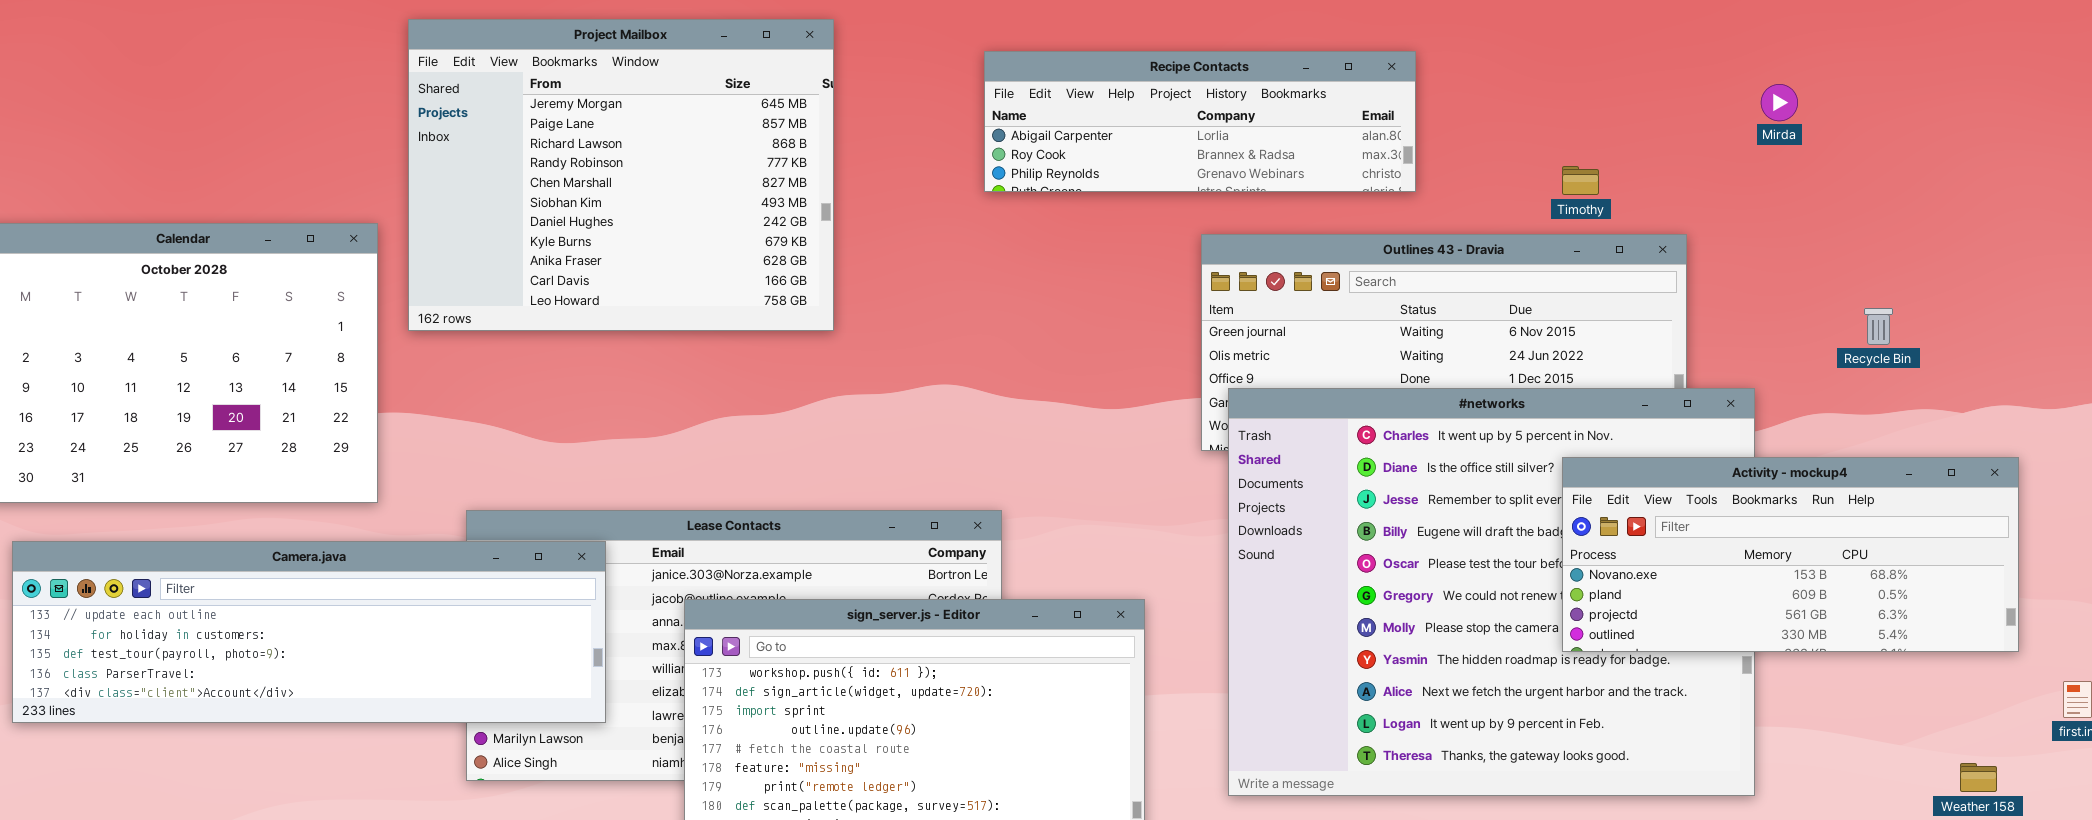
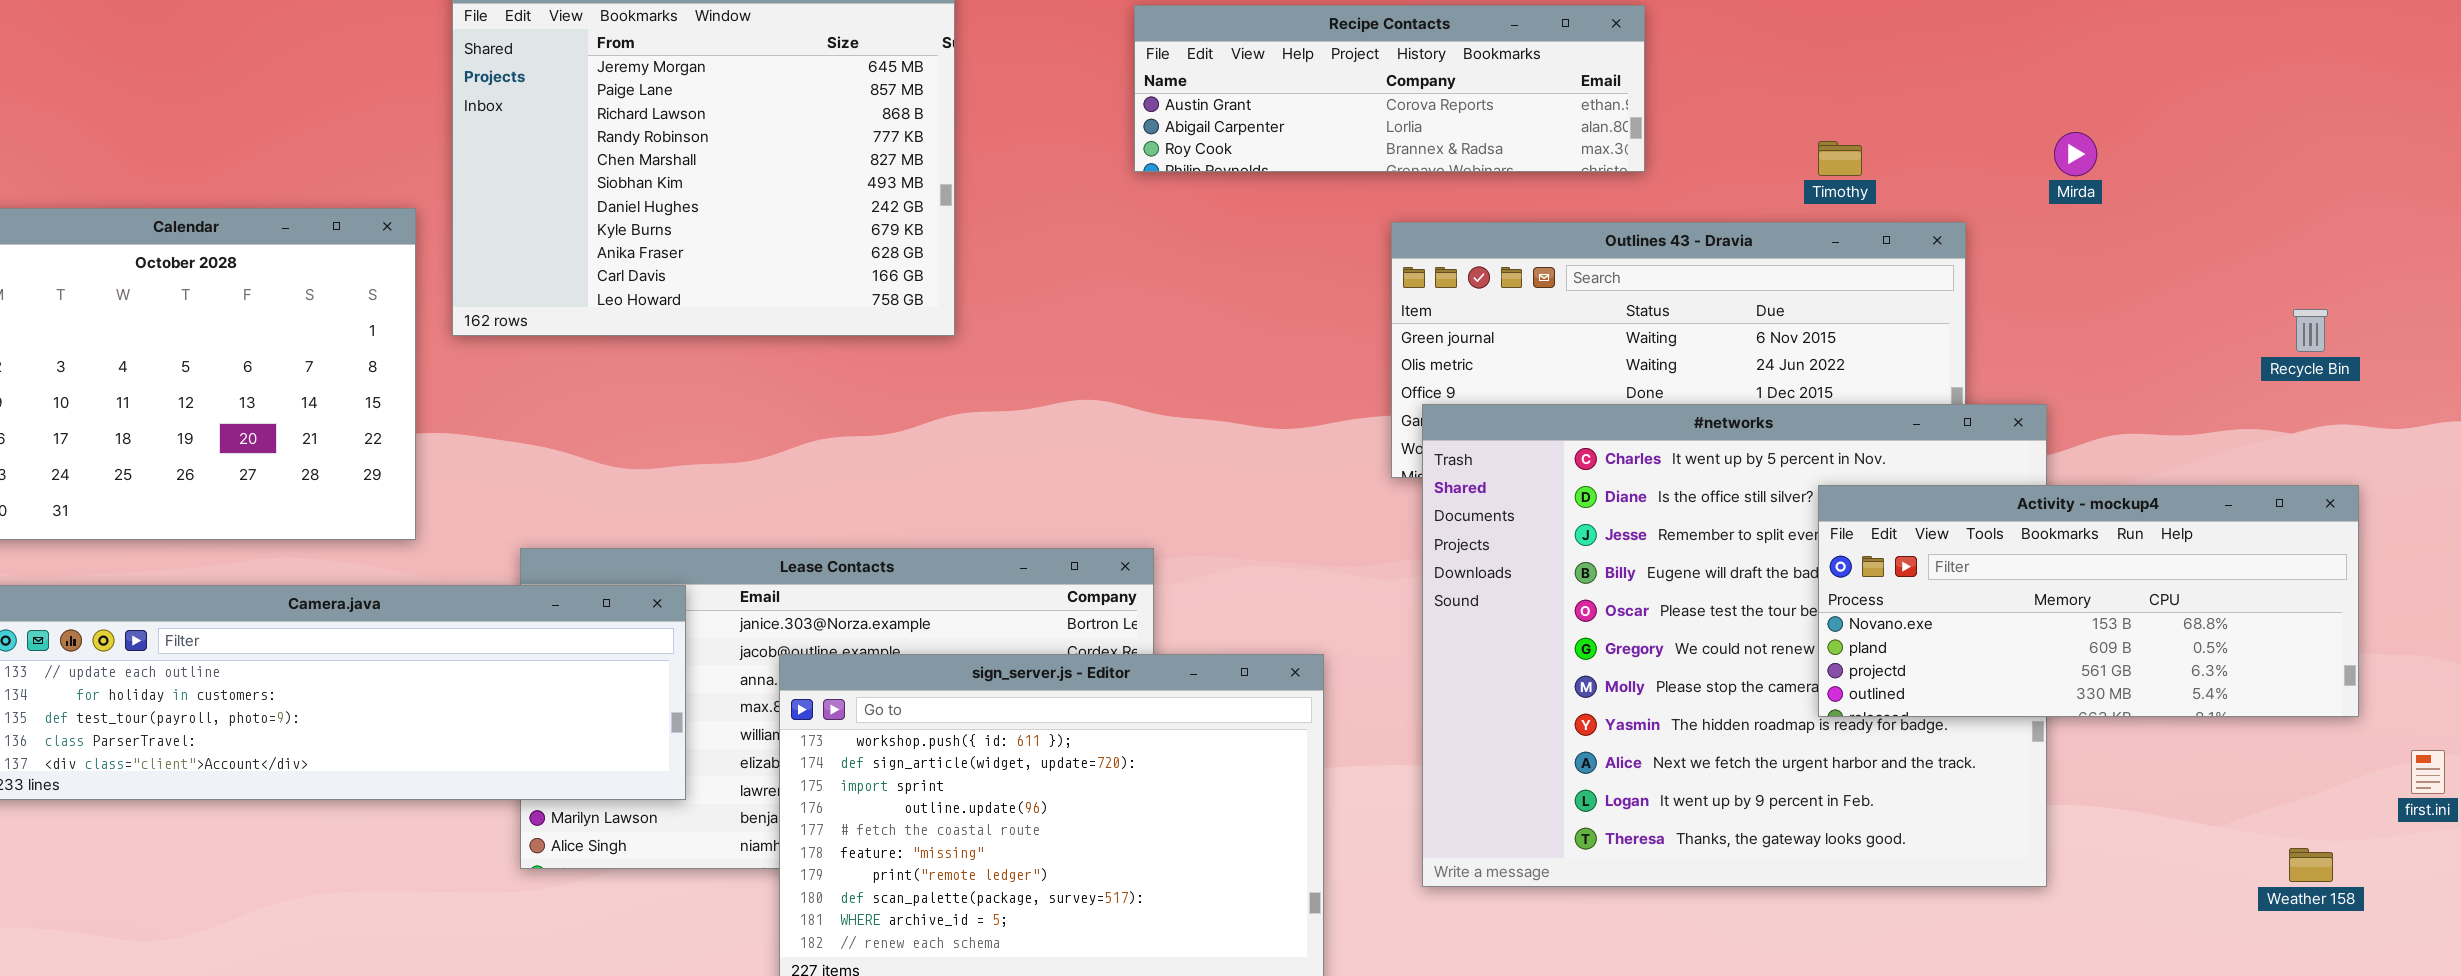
Recipe Contacts: [984,51,1416,192] -> [1134,5,1645,172], scrolled up 1 row
Mirda: [1761,84,1798,121] -> [2054,132,2097,176], moved
Recycle Bin: [1864,308,1893,345] -> [2293,309,2328,352], moved

